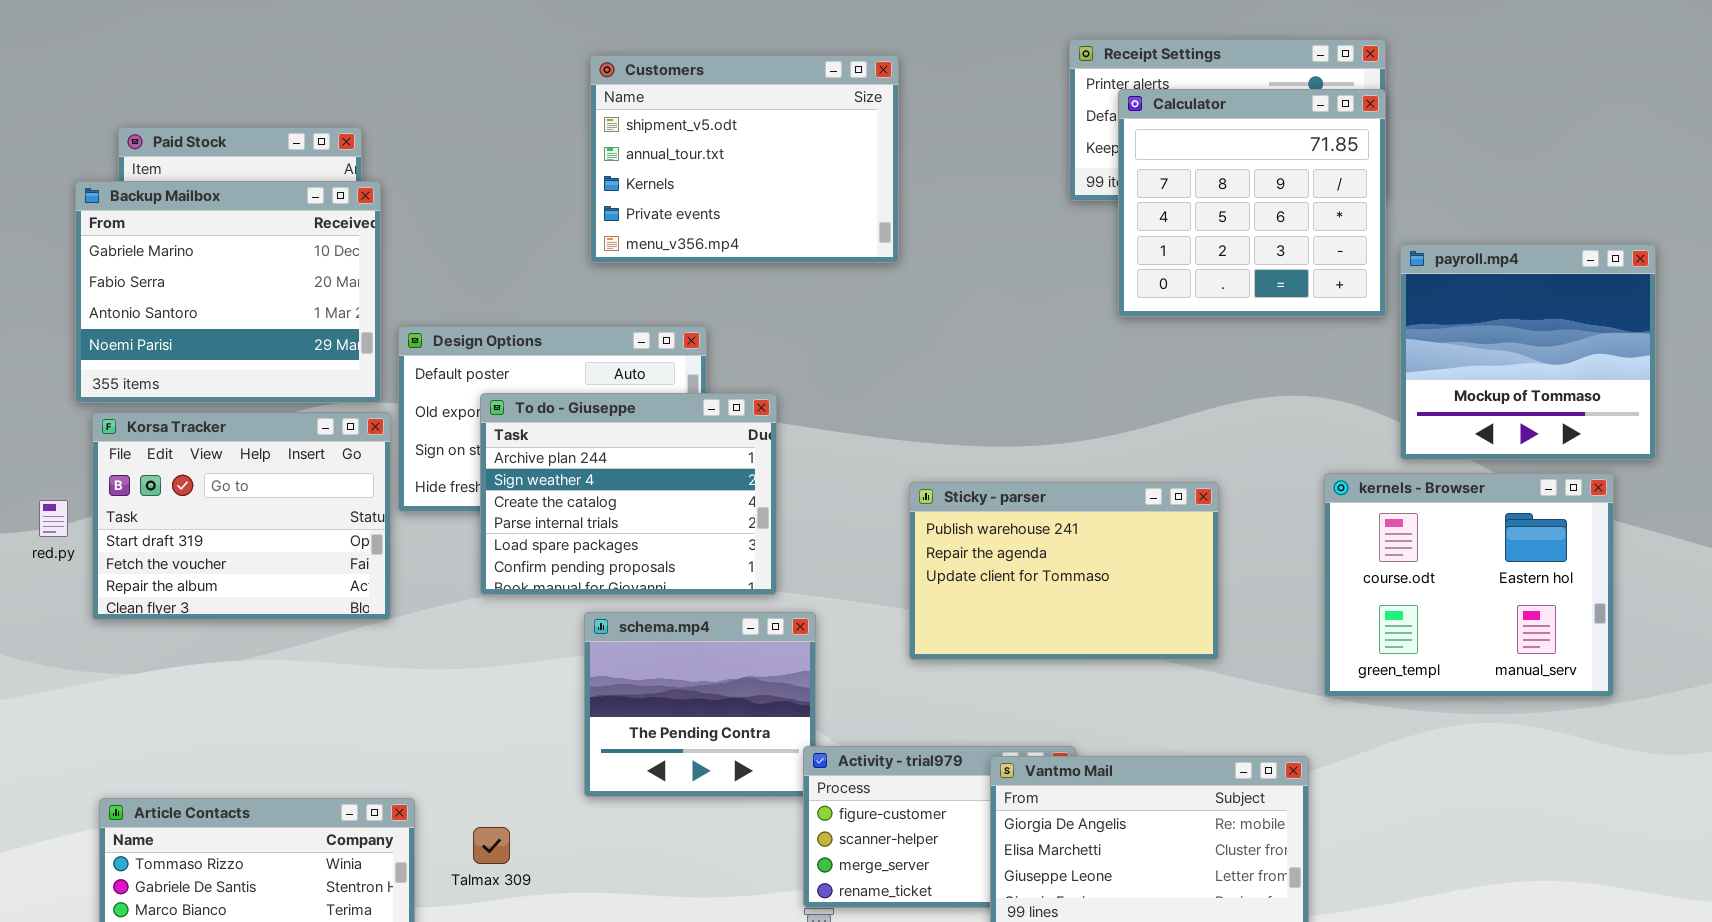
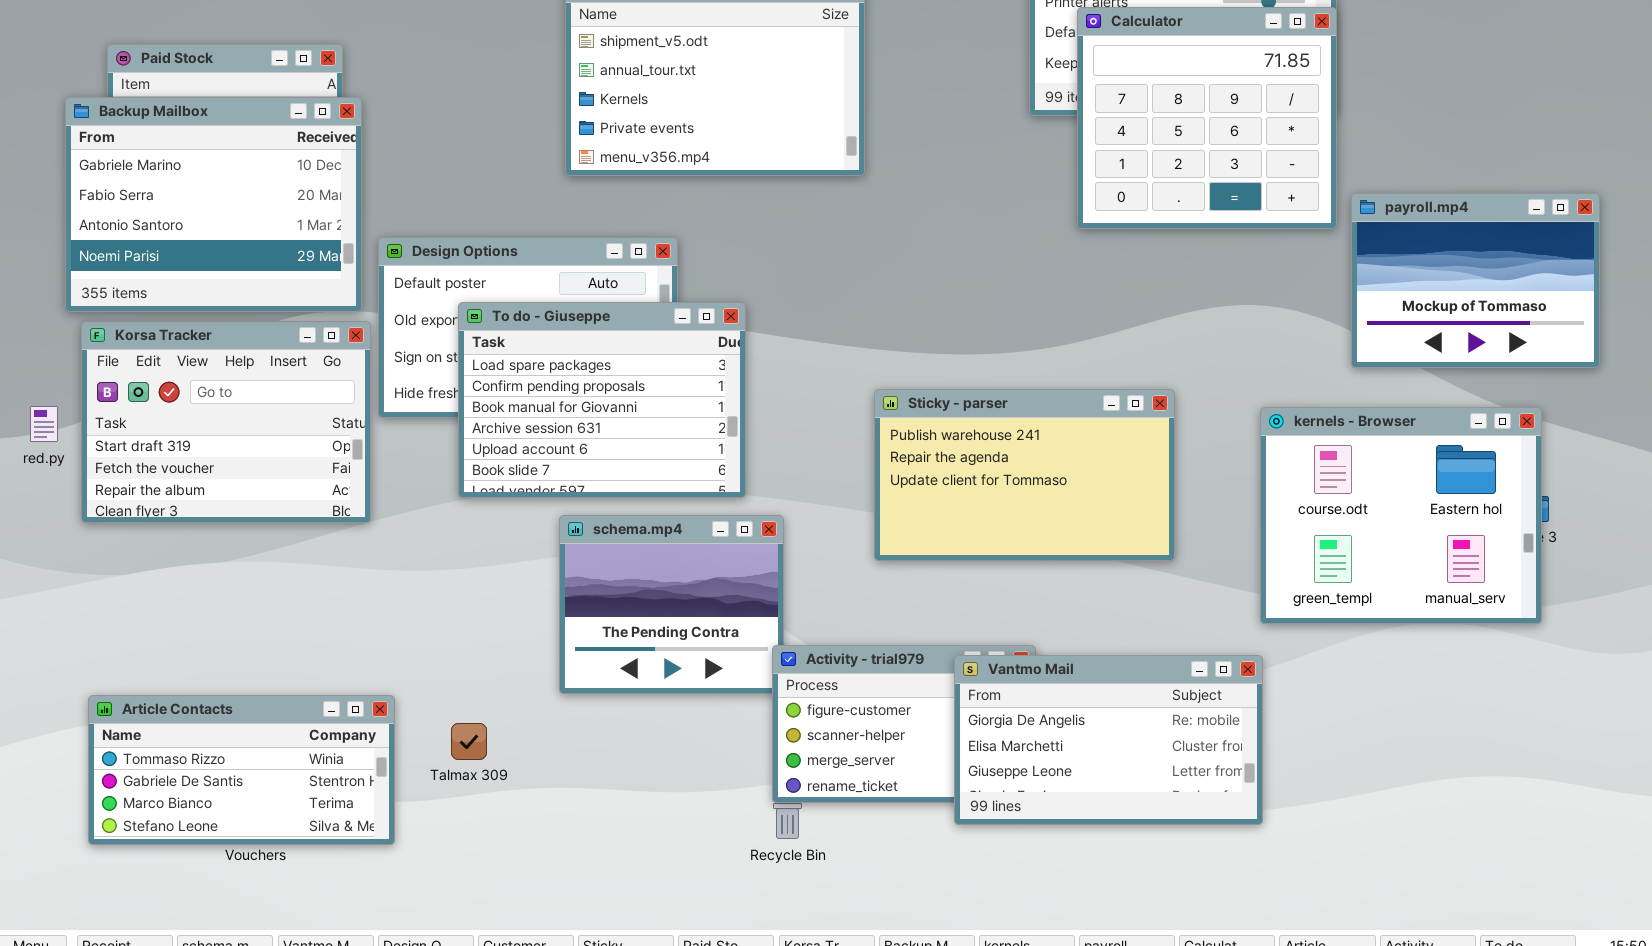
payroll.mp4: [1400,244,1656,460] -> [1351,193,1600,368], resized
To do - Giuseppe: [480,393,777,595] -> [458,302,746,498], scrolled down 4 rows
kernels - Browser: [1324,473,1614,697] -> [1260,407,1542,624], moved

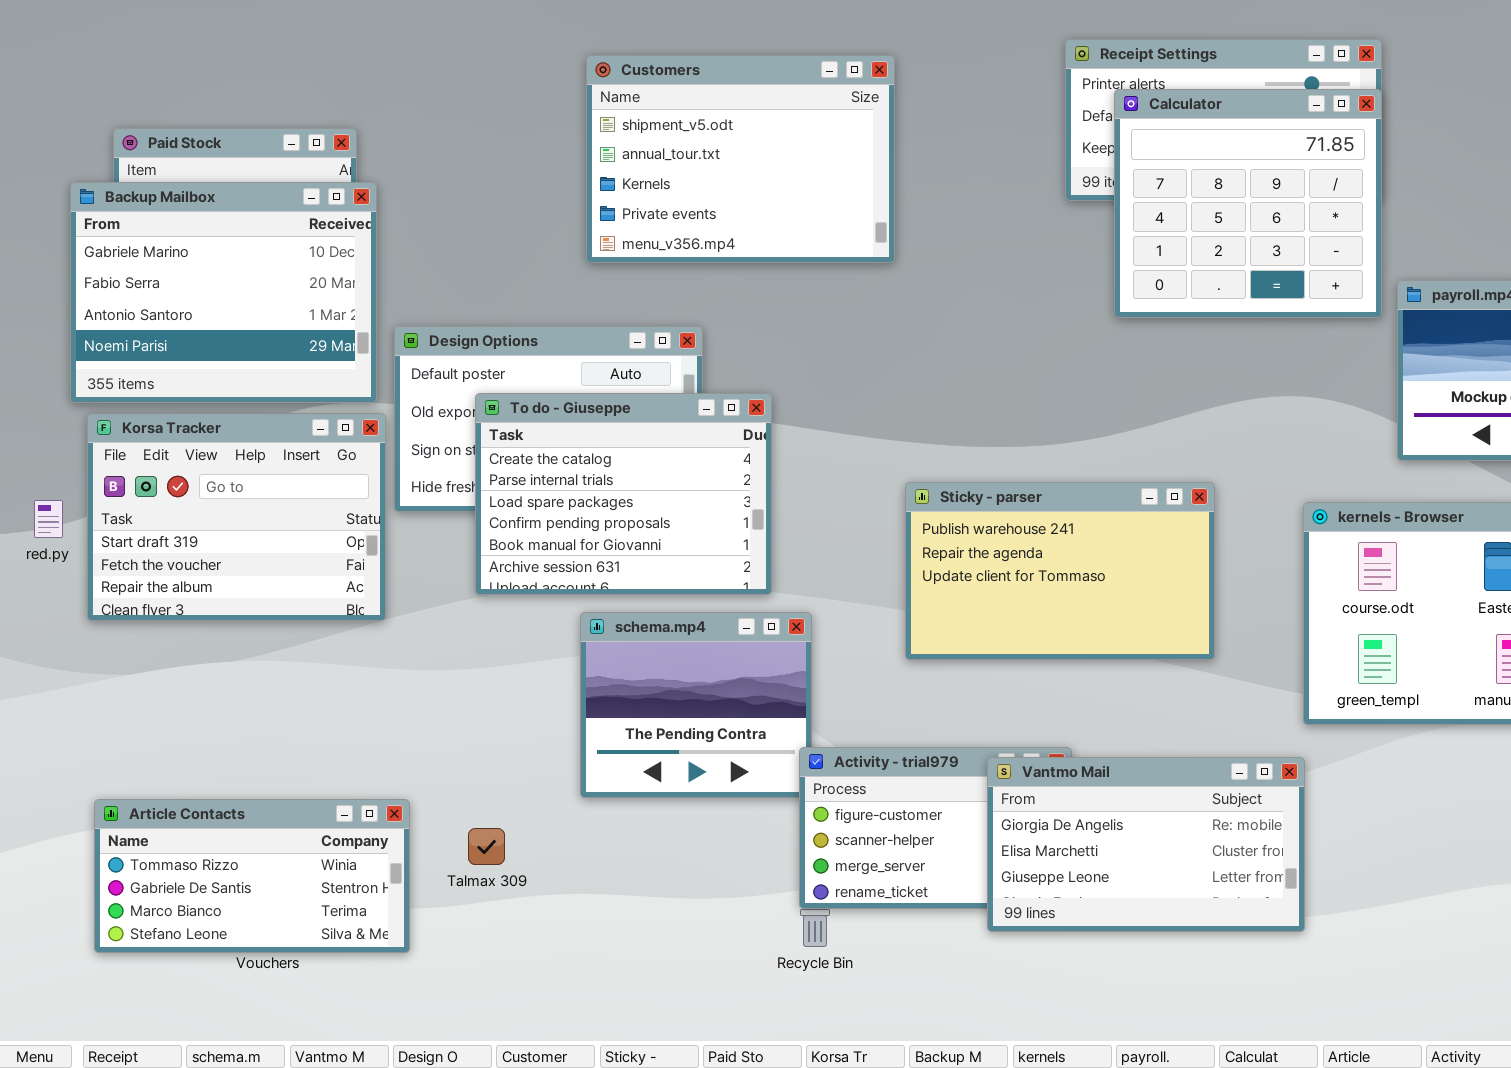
To do - Giuseppe: [458,302,746,498] -> [475,393,772,595], scrolled up 2 rows

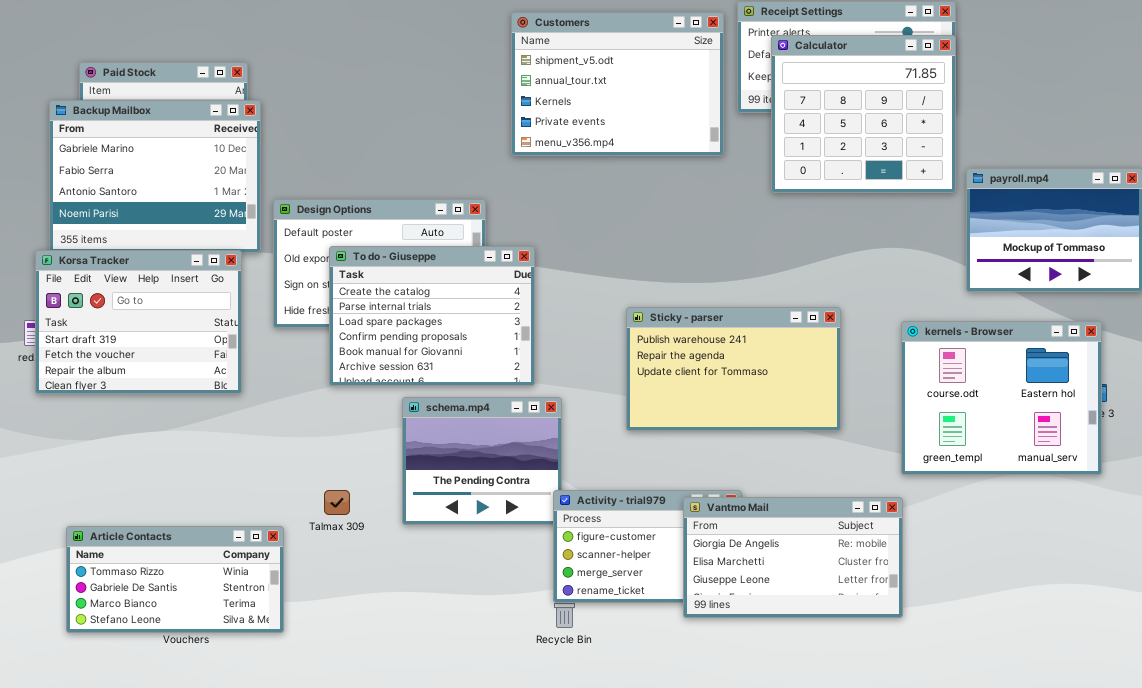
Customers: [586,55,895,263] -> [511,12,724,156], moved
Korsa Tracker: [87,413,386,621] -> [35,250,242,394], moved
Talmax 309: [468,828,505,865] -> [324,490,350,515], moved

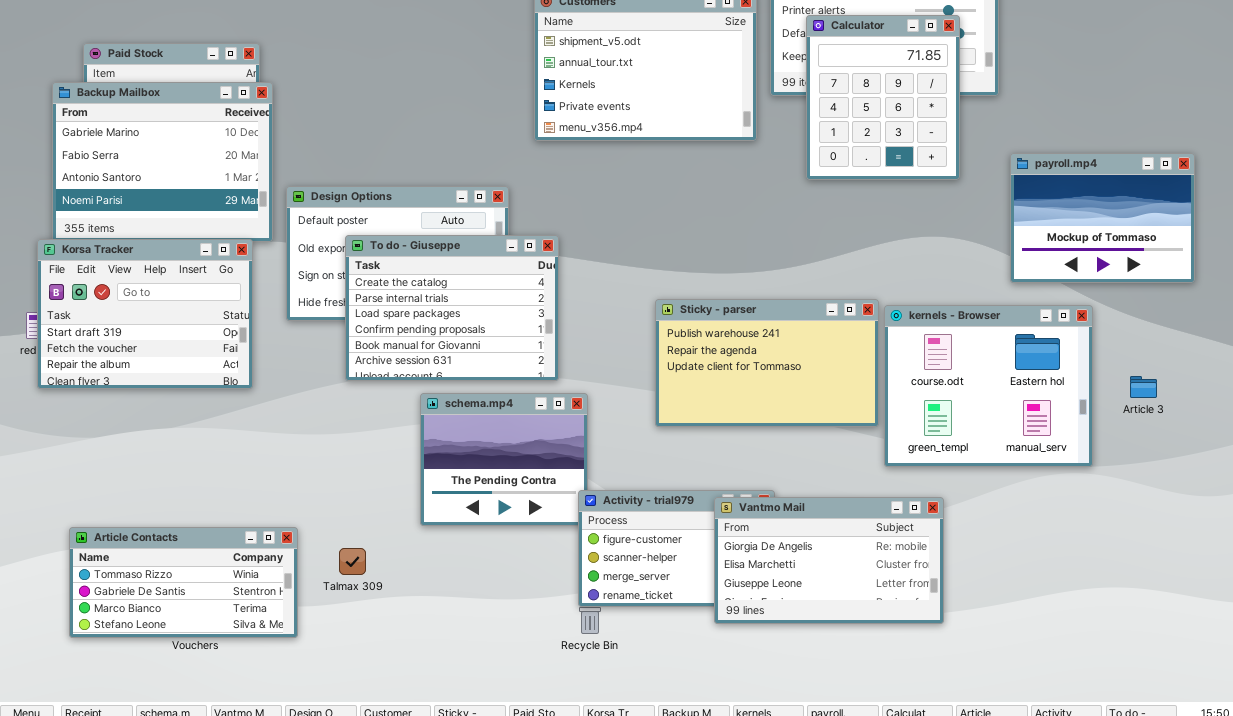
Calculator: [771,35,956,193] -> [806,15,960,180], resized
kernels - Browser: [901,321,1102,475] -> [884,305,1093,467], moved
Talmax 309: [324,490,350,515] -> [339,548,366,575], moved

